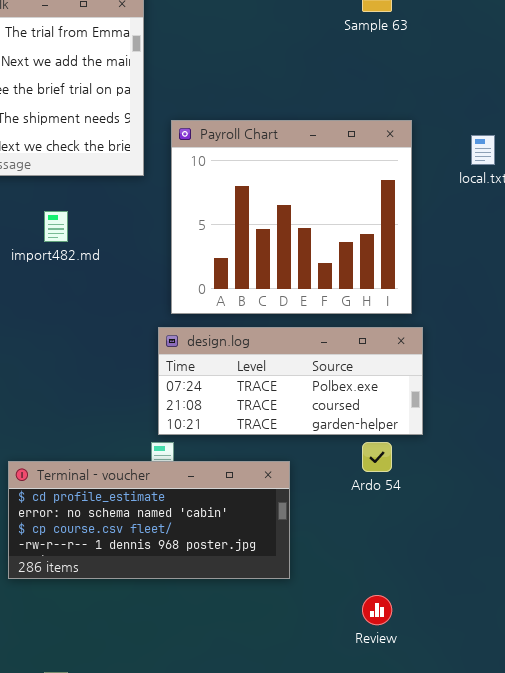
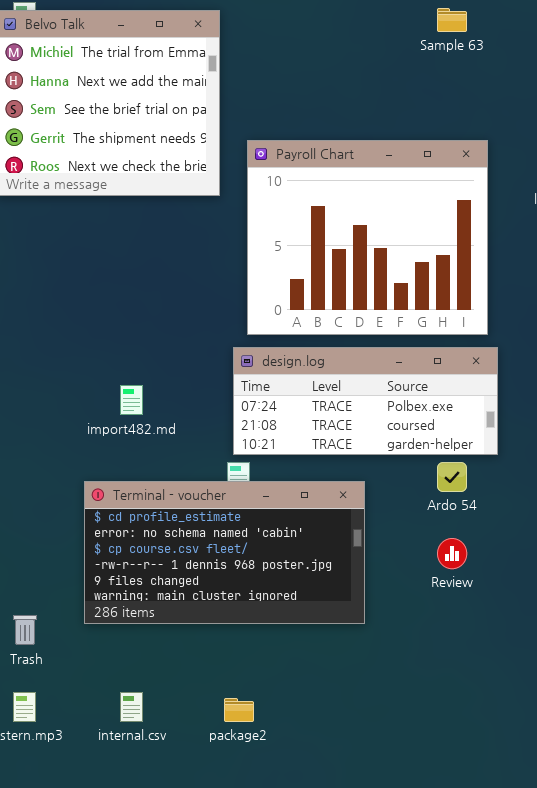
import482.md: [44,211,68,242] -> [120,385,143,415], moved
Terminal - voucher: [8,461,290,579] -> [84,481,365,624], resized
Review: [362,595,392,625] -> [437,538,467,569], moved

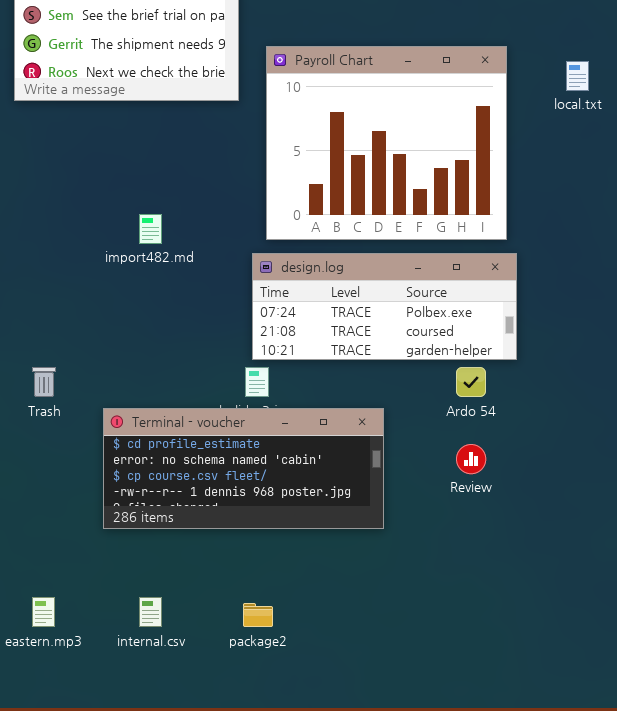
import482.md: [120,385,143,415] -> [139,214,162,244], moved
Terminal - voucher: [84,481,365,624] -> [103,408,384,529], resized
Trash: [13,615,37,645] -> [32,367,56,397], moved

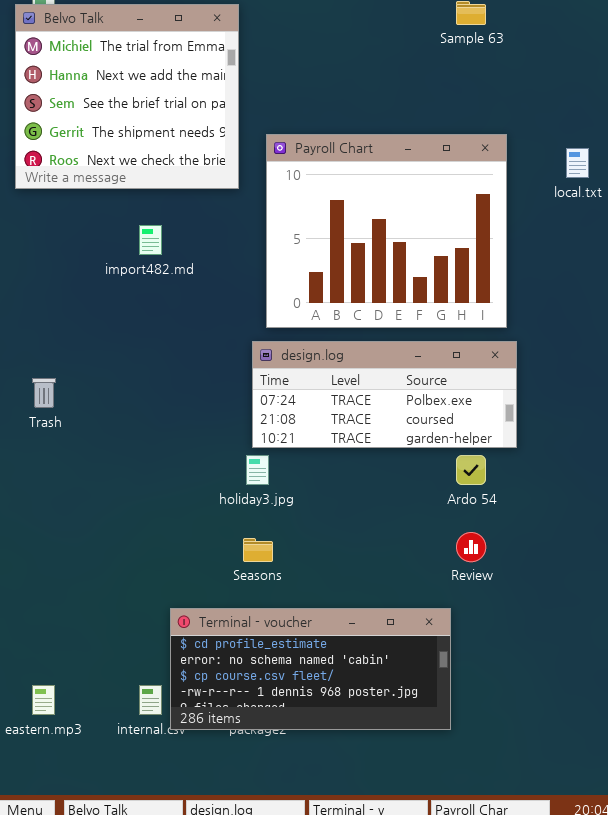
import482.md: [139,214,162,244] -> [139,225,162,255], moved
Trash: [32,367,56,397] -> [32,378,56,408], moved
Terminal - voucher: [103,408,384,529] -> [170,608,451,730], moved

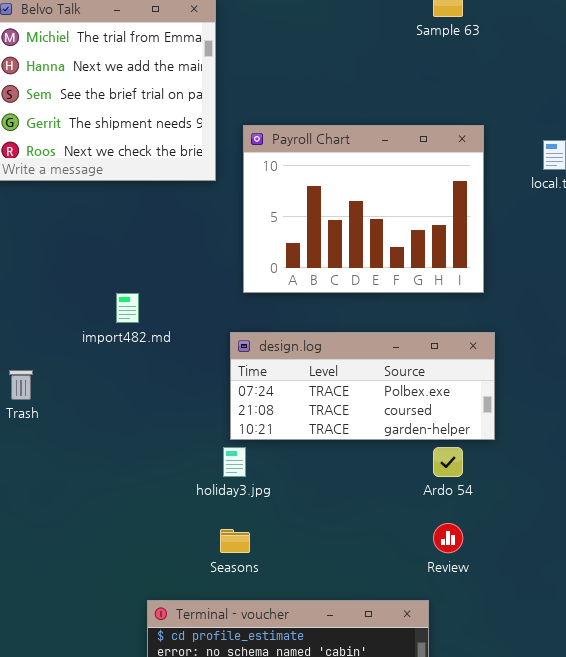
Payroll Chart: [266,134,507,328] -> [243,125,484,293], resized
import482.md: [139,225,162,255] -> [116,293,139,323], moved

